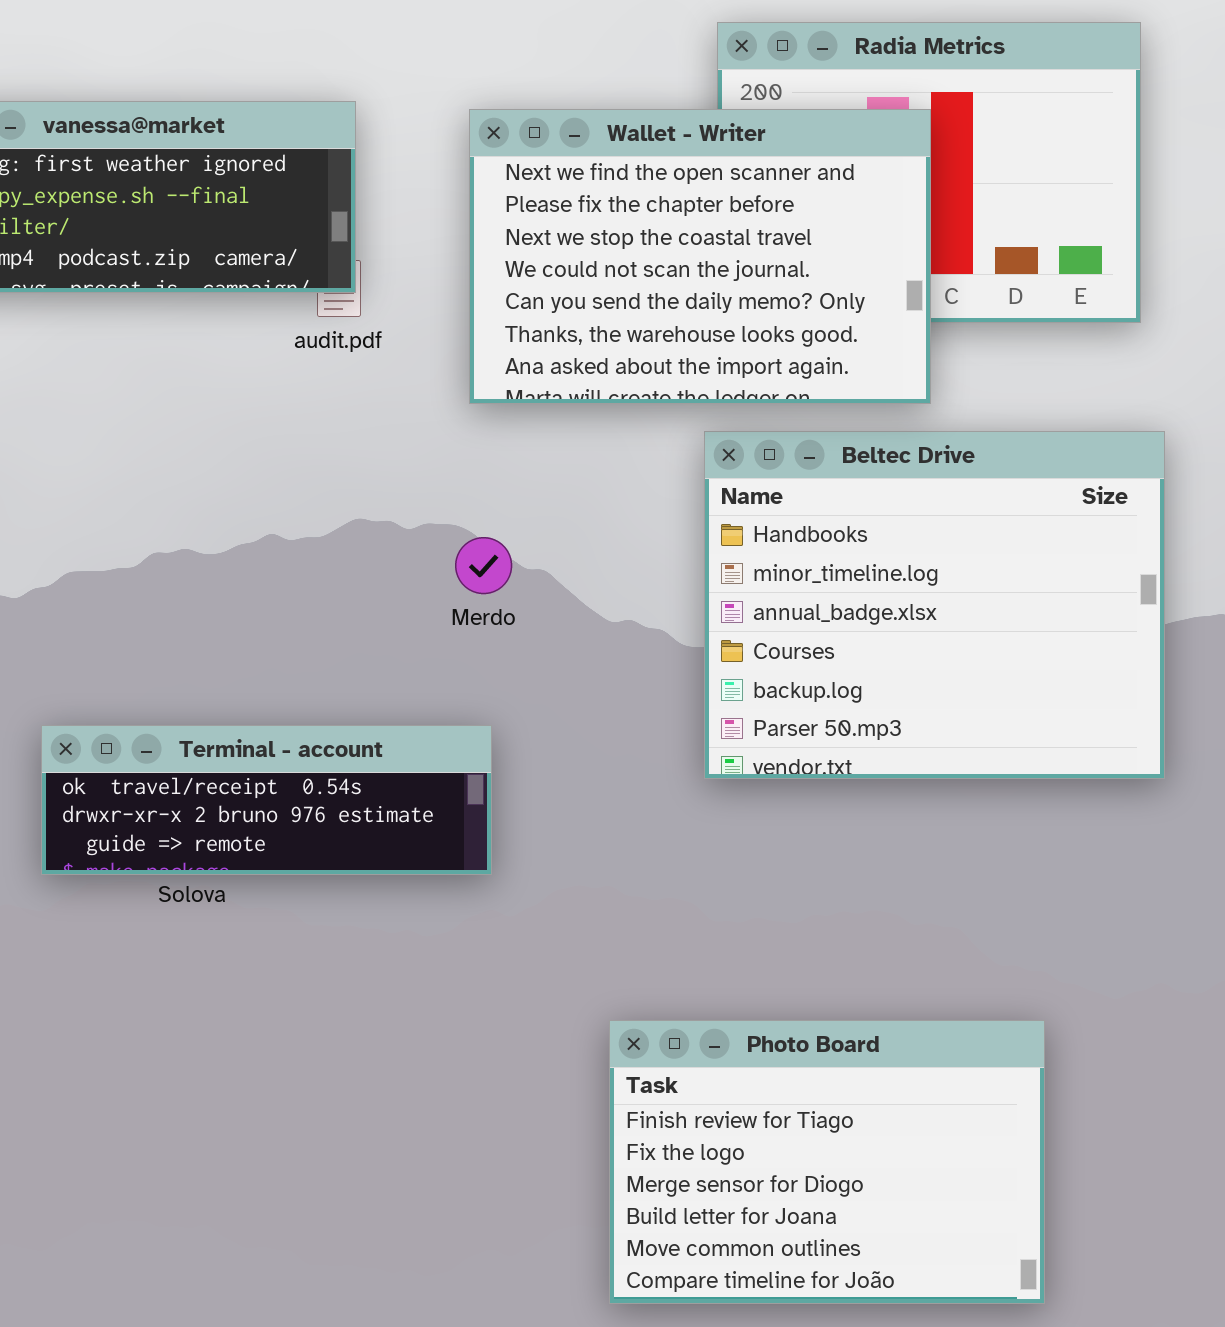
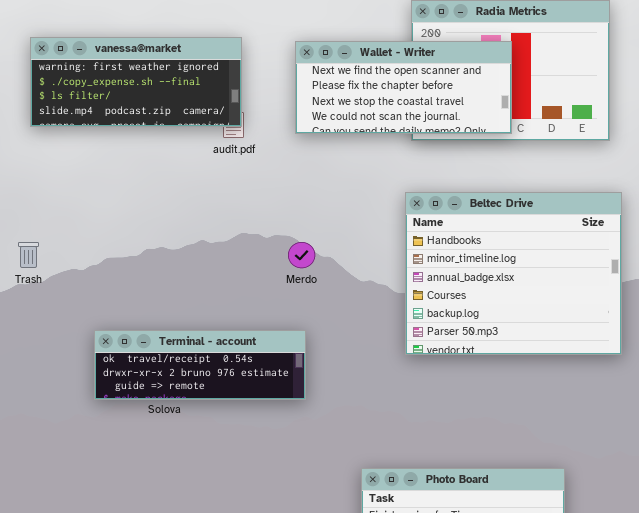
Wallet - Writer: [469,109,931,404] -> [295,41,512,134], resized

